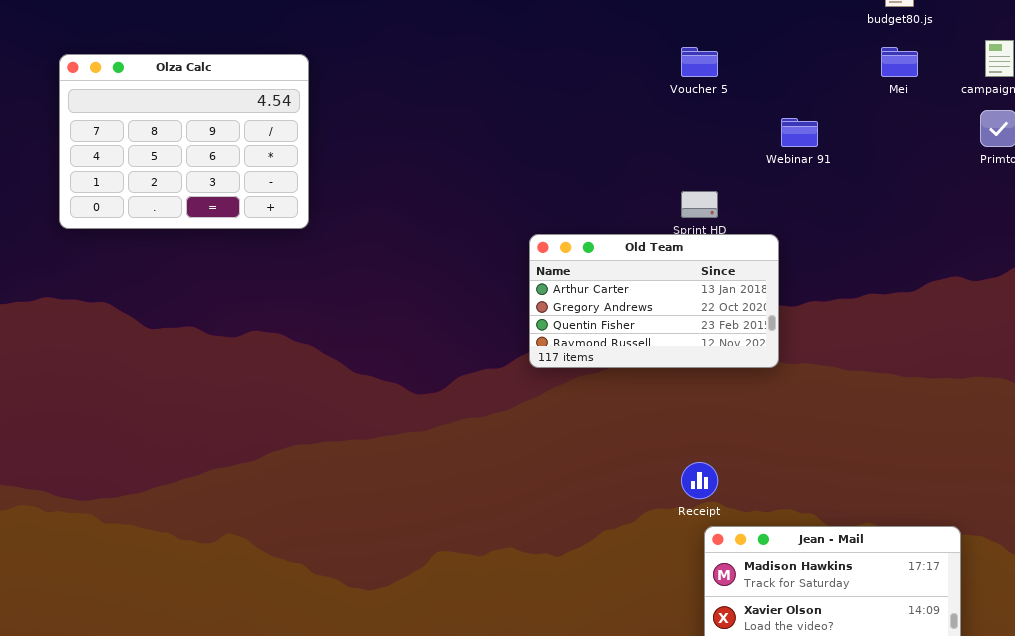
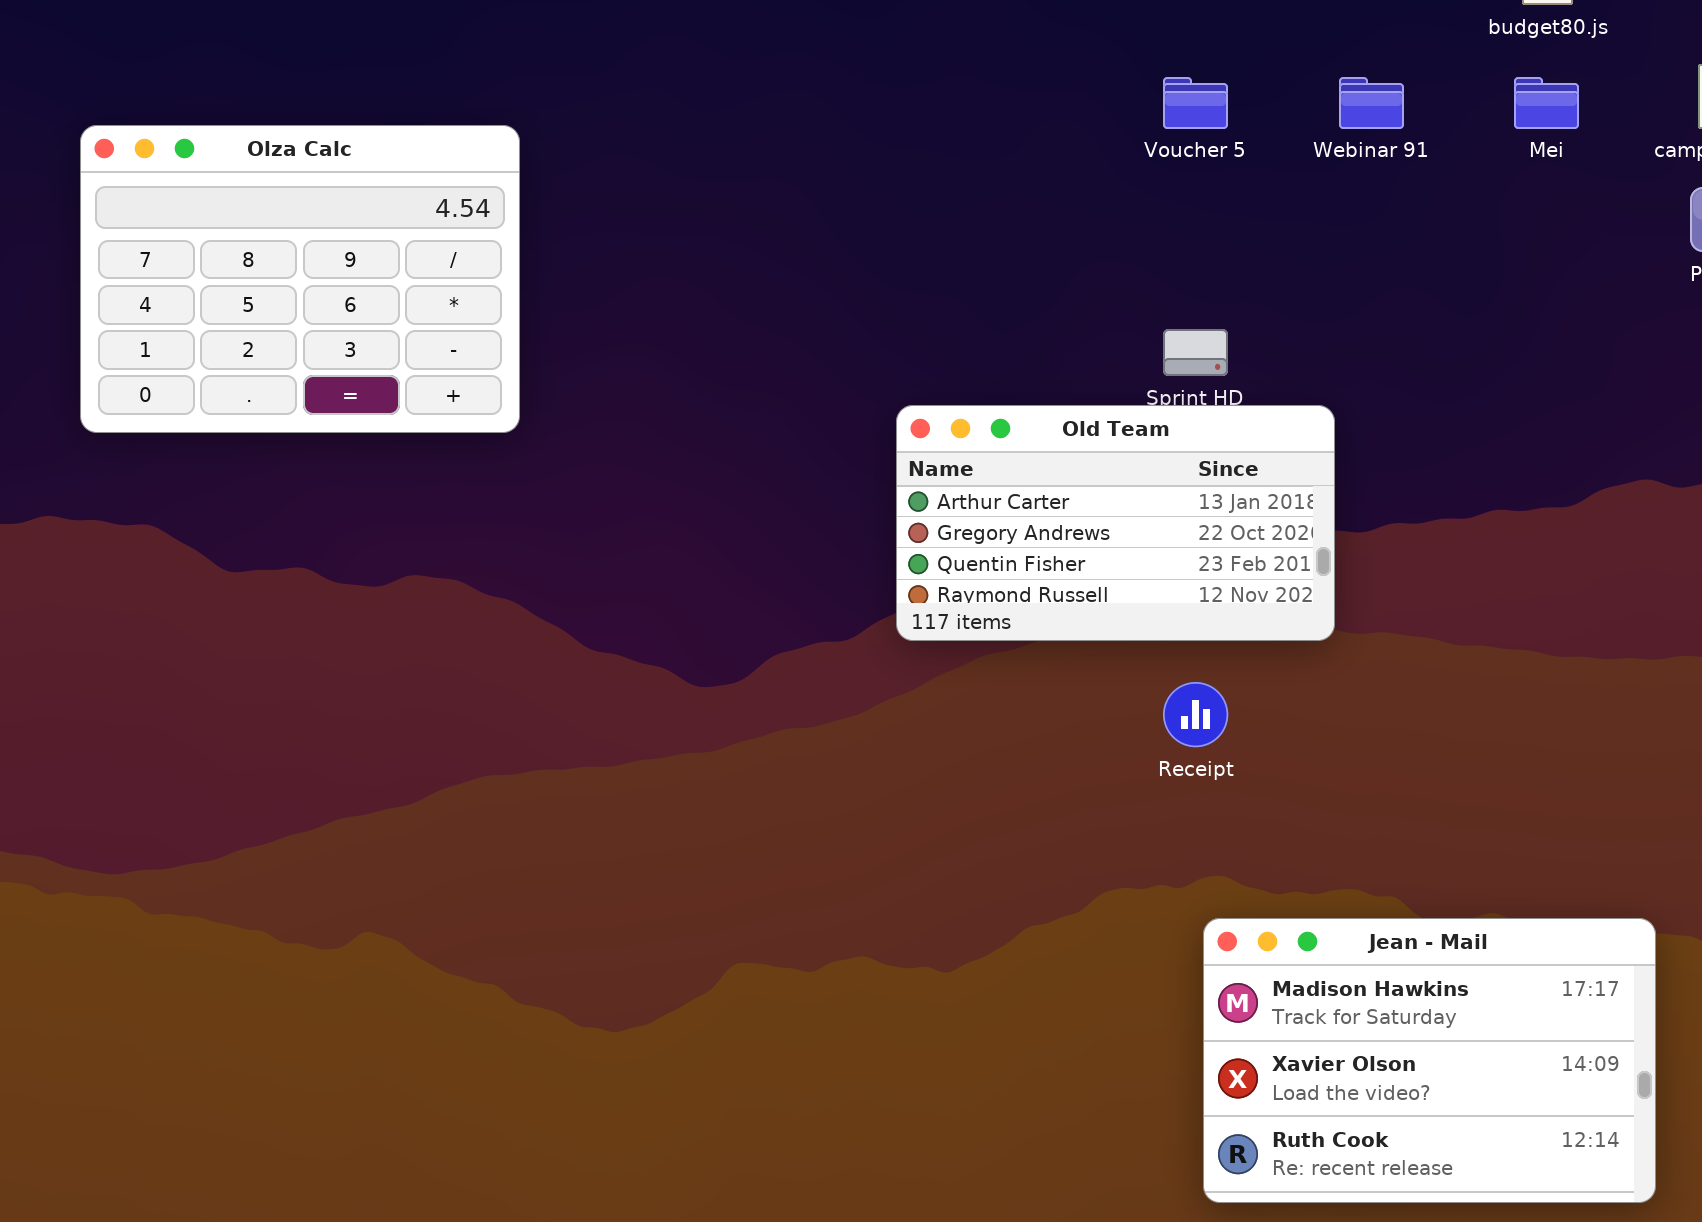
Olza Calc: [59,54,309,229] -> [80,125,520,433], moved
Webinar 91: [781,118,818,147] -> [1339,77,1404,129], moved
Receipt: [681,462,718,499] -> [1163,682,1228,747], moved

